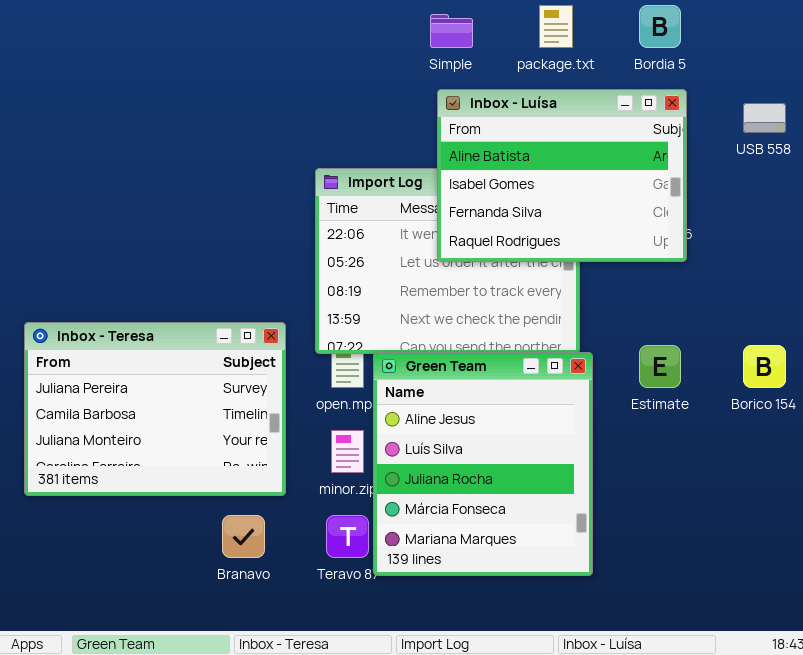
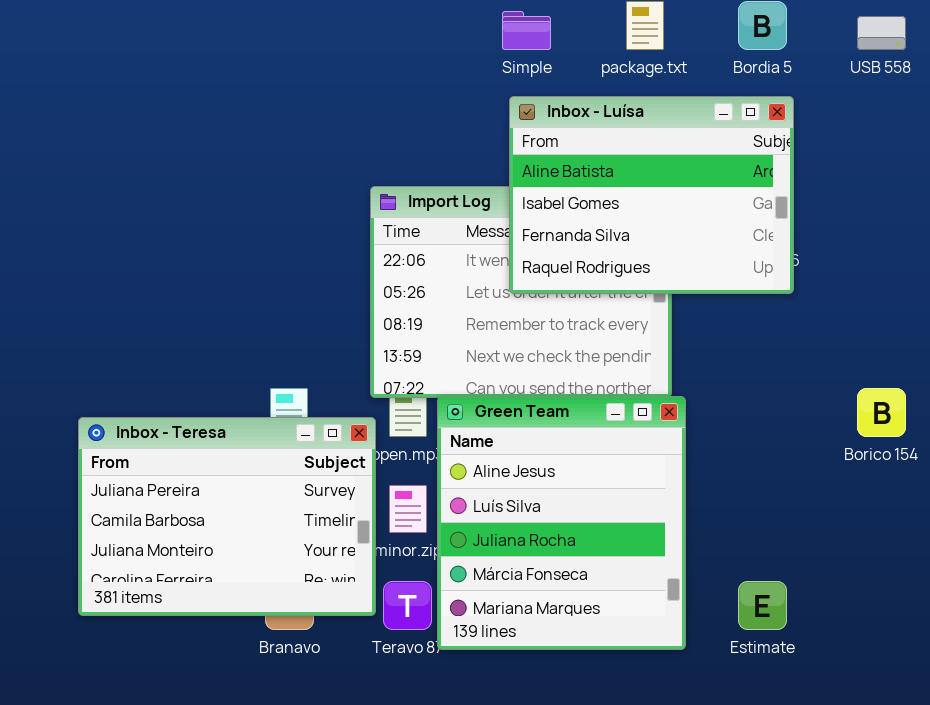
USB 558: [743,103,786,133] -> [857,16,906,50], moved
Inbox - Teresa: [24,322,286,496] -> [78,417,376,616], moved
Estimate: [639,345,681,388] -> [738,581,787,630], moved

